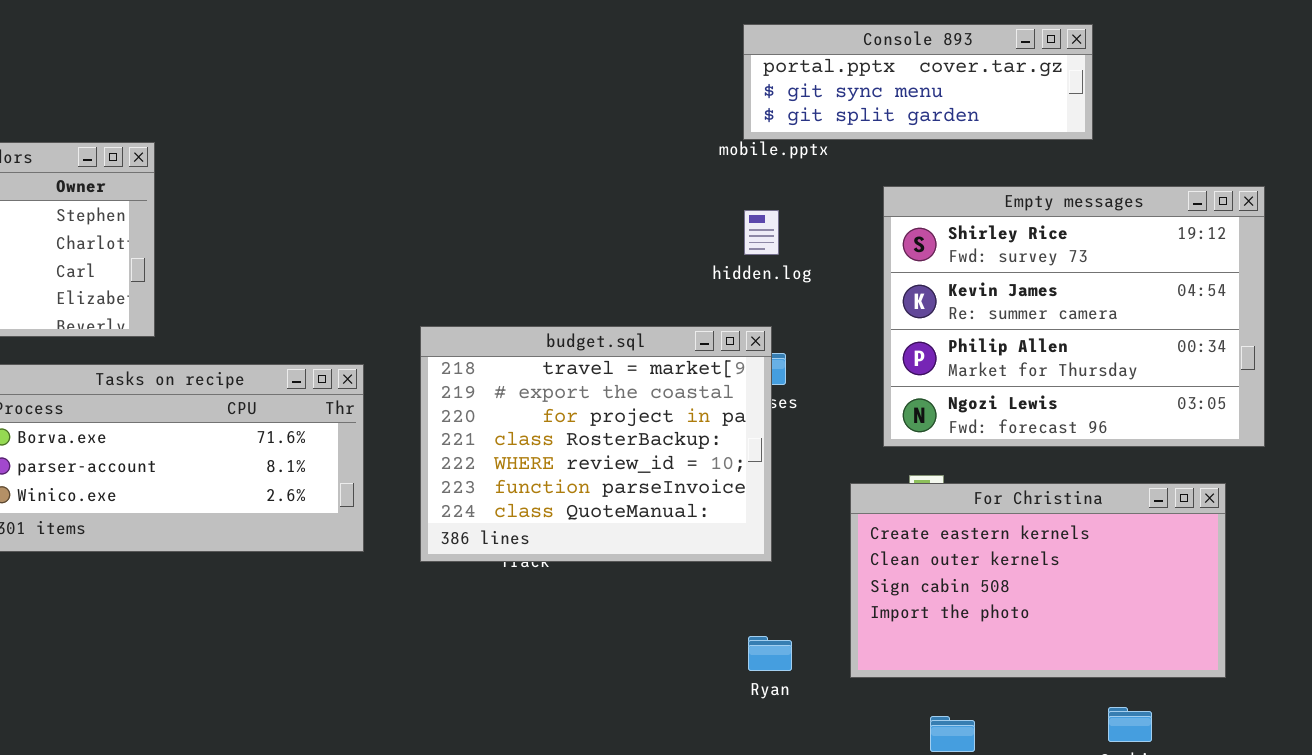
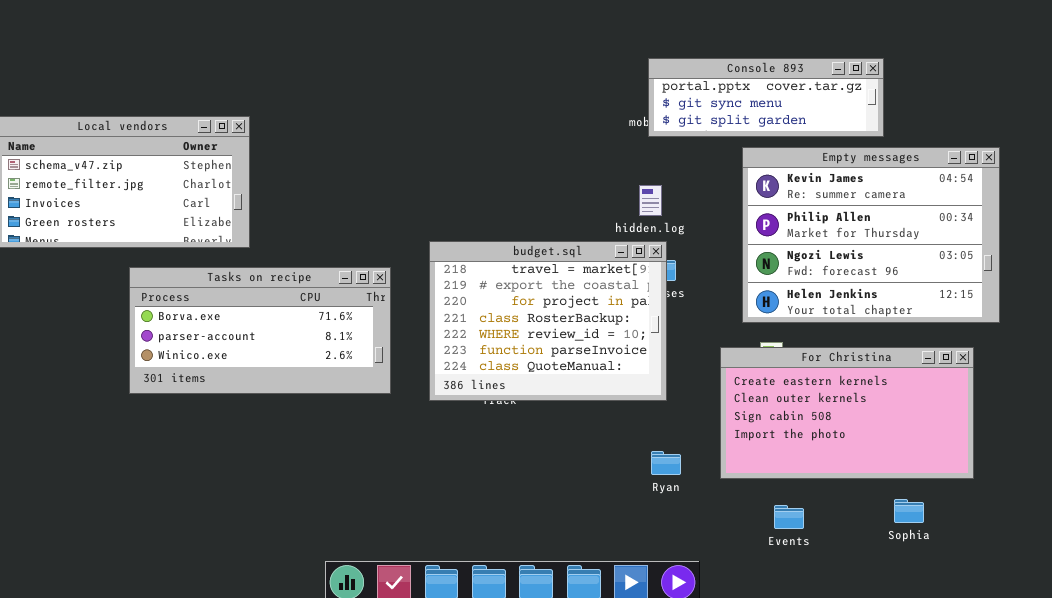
Console 893: [743,24,1093,140] -> [648,58,884,137], moved
Empty messages: [883,186,1265,447] -> [742,147,1000,323], scrolled down 1 row
hidden.log: [744,210,779,255] -> [639,185,662,216], moved

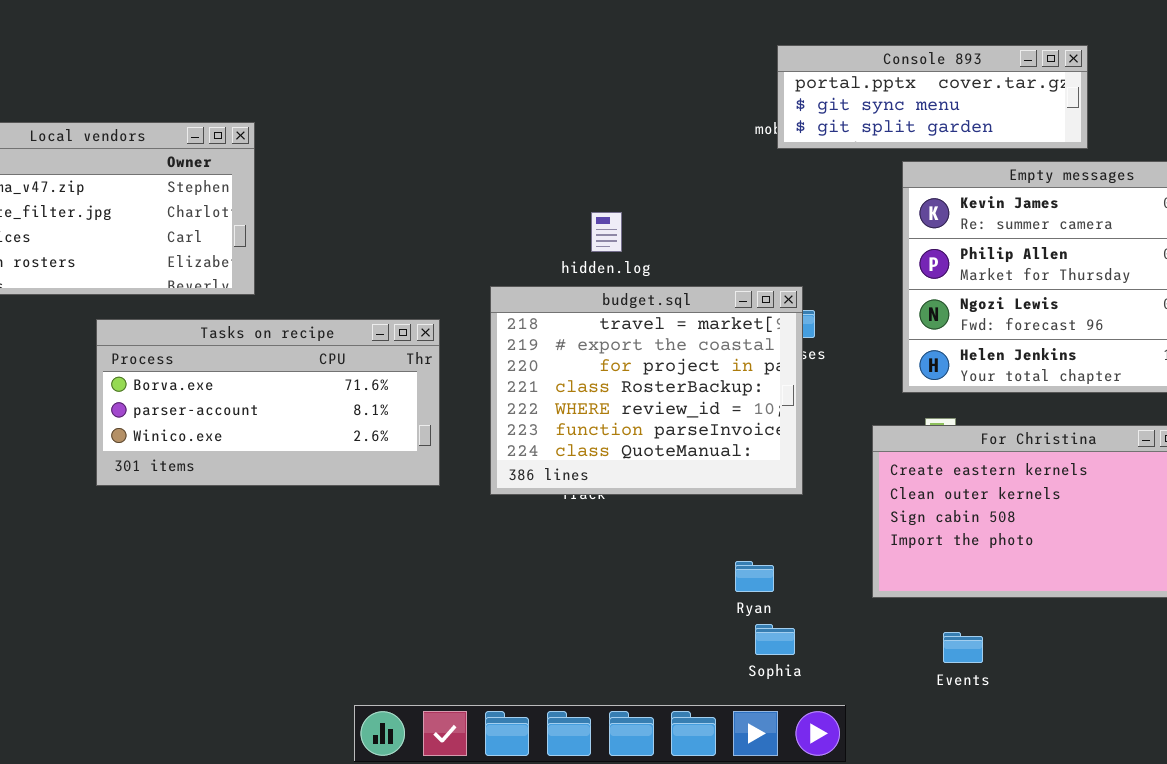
hidden.log: [639,185,662,216] -> [591,212,622,252], moved
Ryan: [651,451,681,475] -> [735,561,774,592], moved
Sophia: [894,499,924,523] -> [755,624,795,655], moved

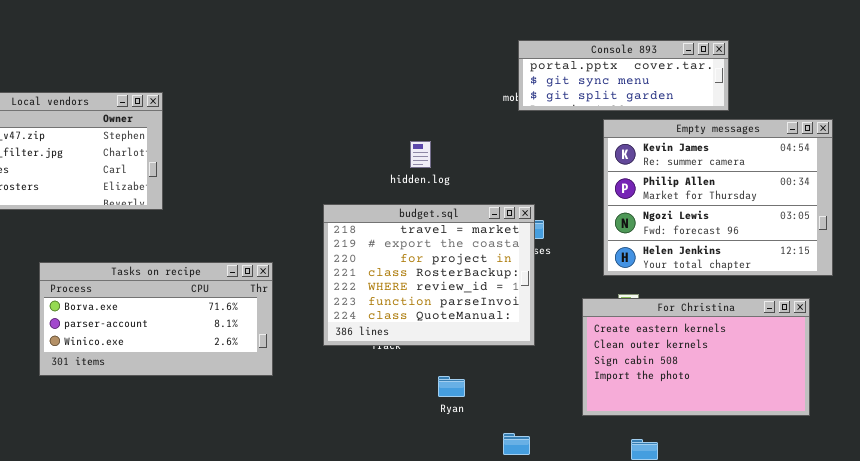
hidden.log: [591,212,622,252] -> [410,141,431,168], moved
Tasks on recipe: [96,319,440,486] -> [39,262,273,376], moved
Ryan: [735,561,774,592] -> [438,376,465,397], moved

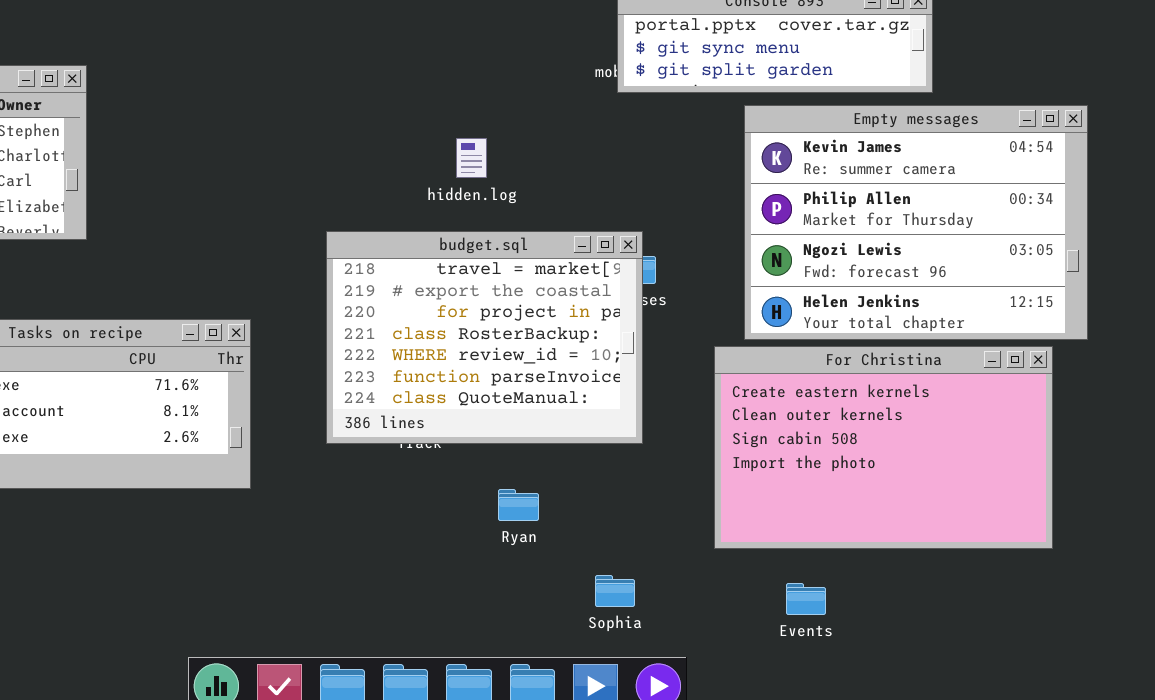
For Christina: [582,298,810,416] -> [714,346,1053,549], resized

